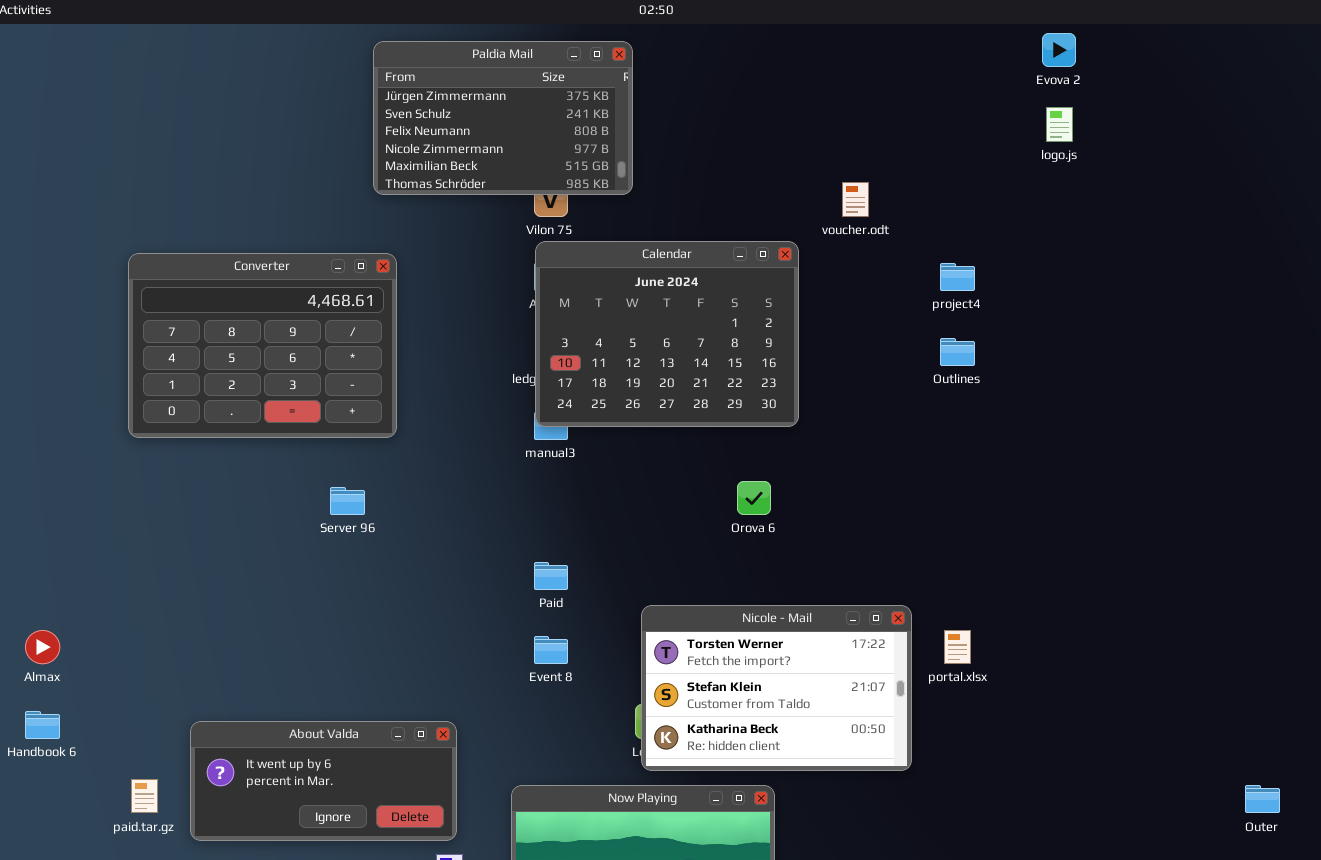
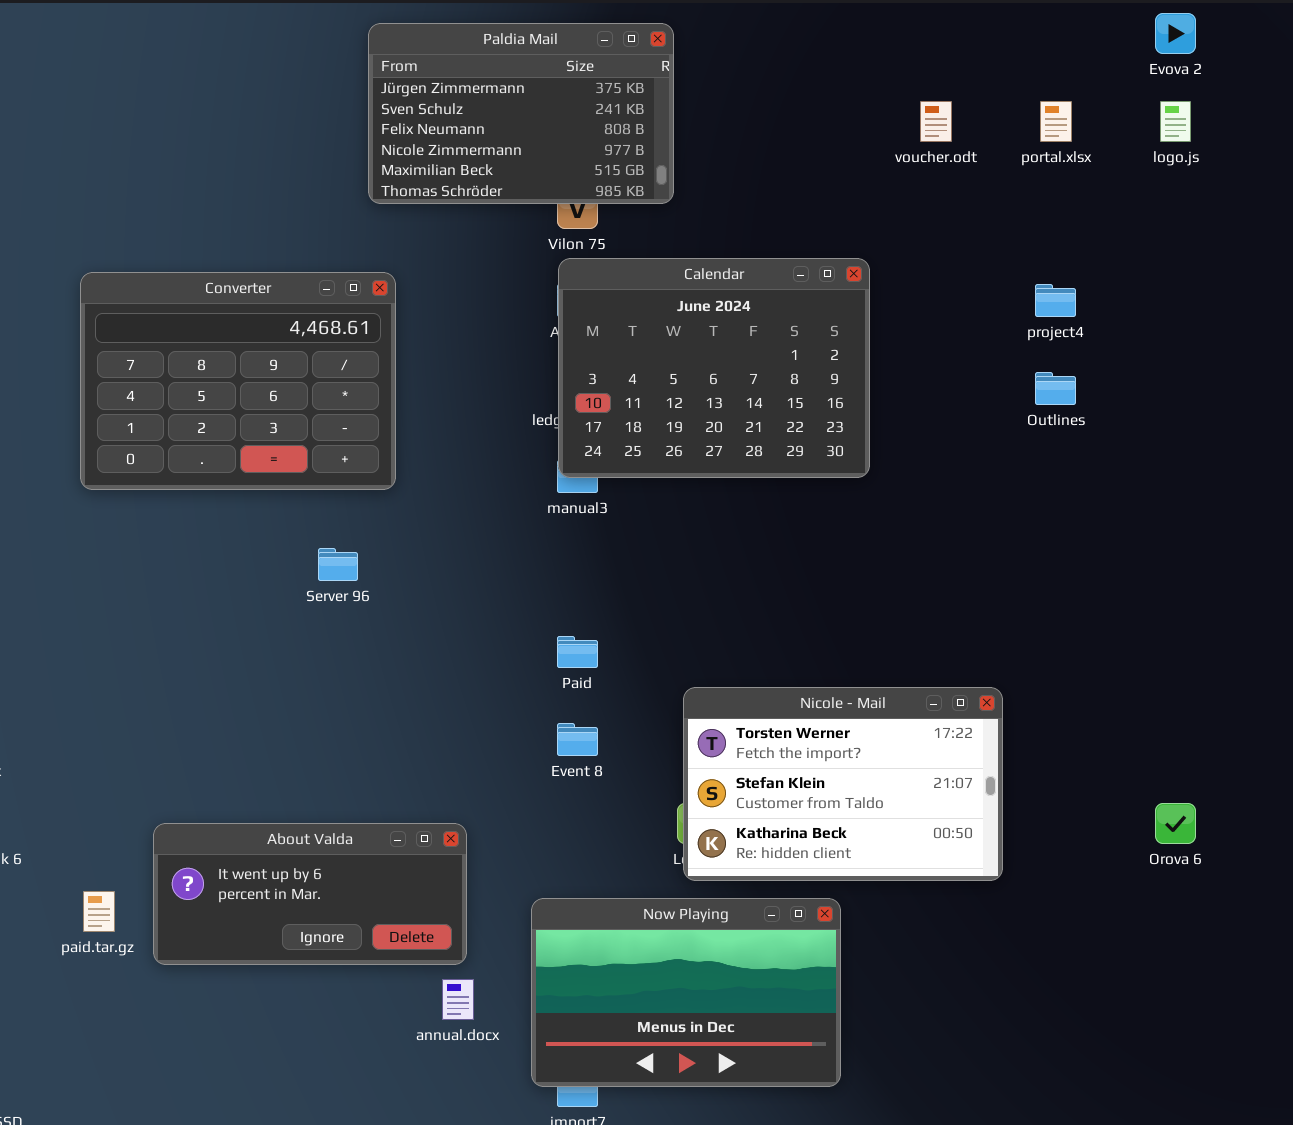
voucher.odt: [842,182,869,217] -> [920,101,952,142], moved
Orova 6: [737,481,771,515] -> [1155,803,1196,844], moved
portal.xlsx: [944,630,971,664] -> [1040,101,1072,142], moved

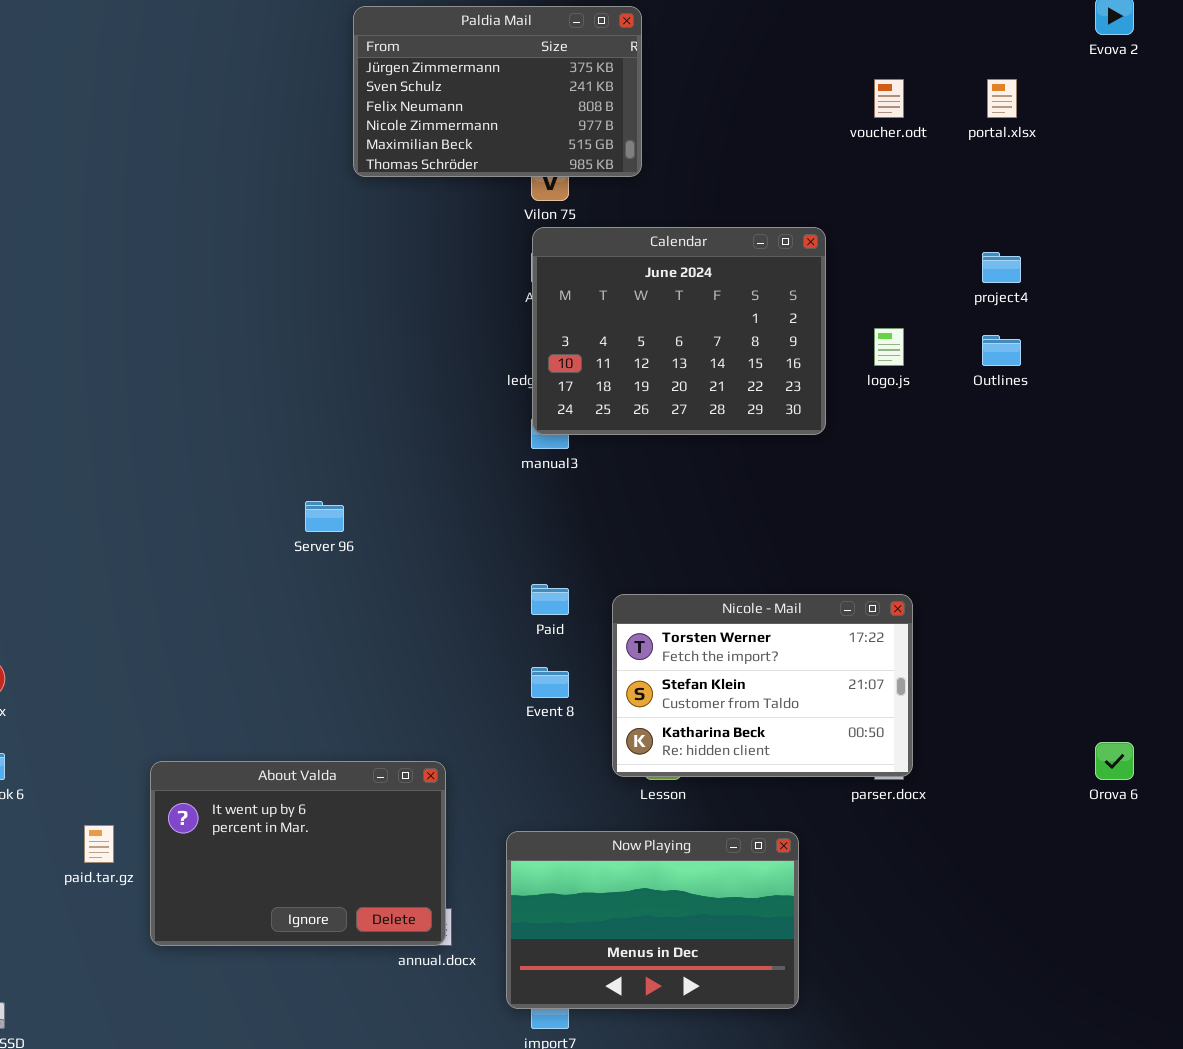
logo.js: [1160,101,1191,142] -> [874,328,904,366], moved
Converter: [80,272,396,490] -> none, closed
Nicole - Mail: [683,687,1003,881] -> [612,594,913,777], moved
About Valda: [153,823,467,965] -> [150,761,446,946], resized

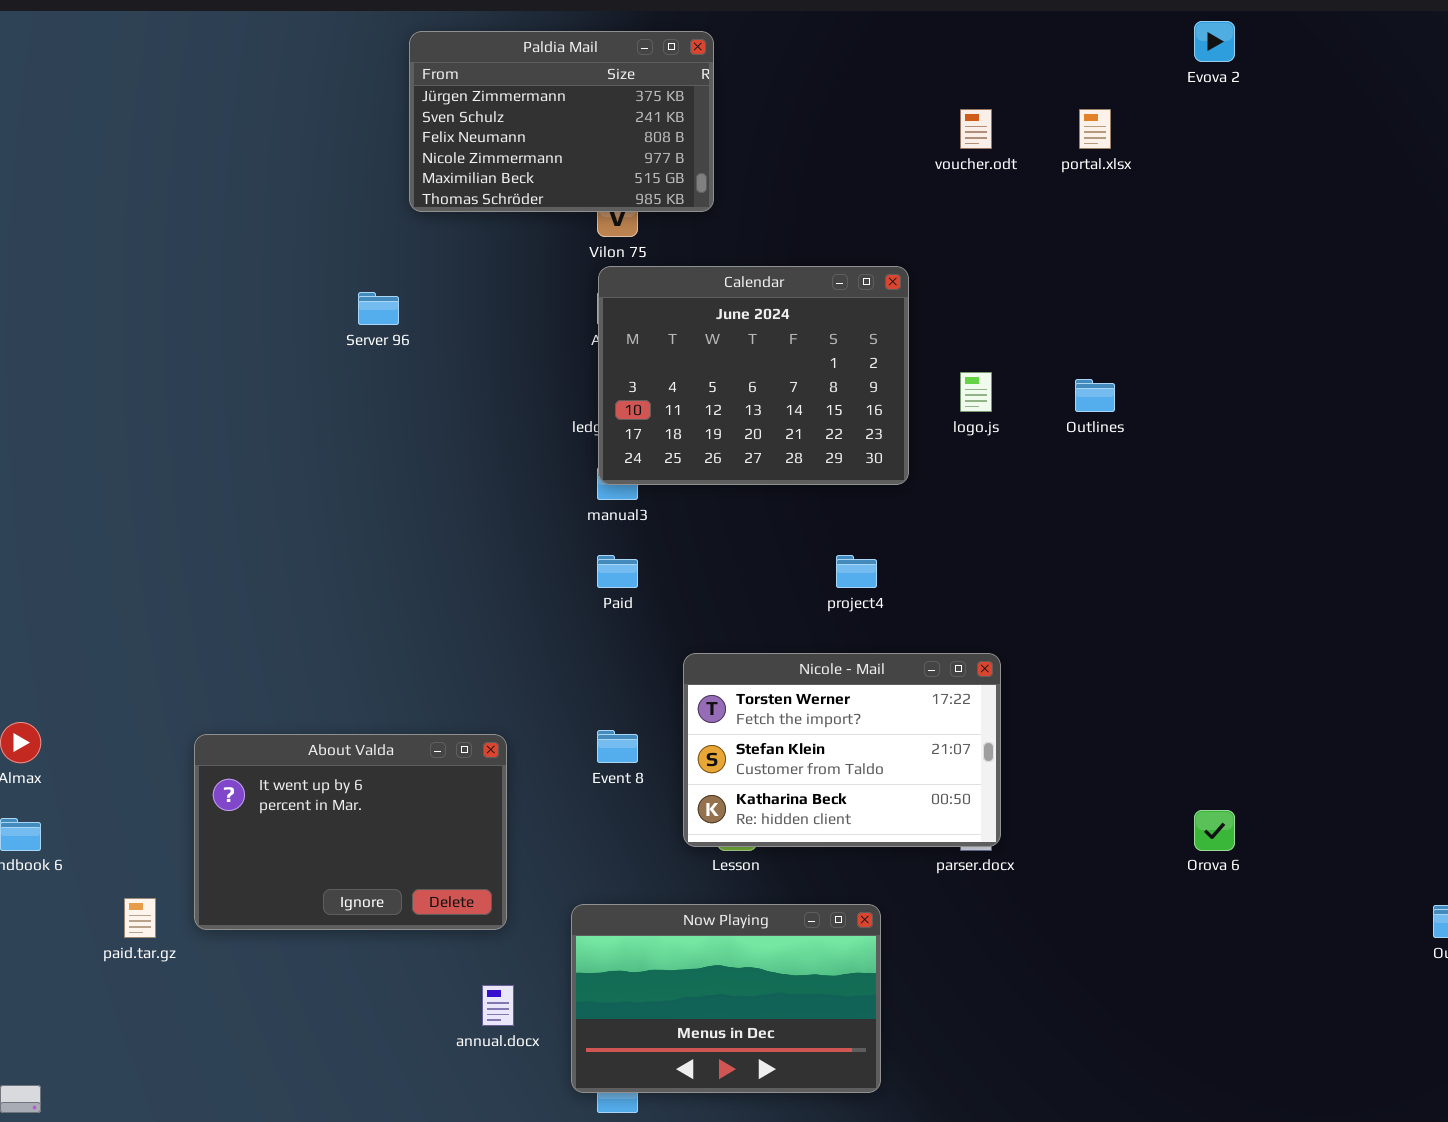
project4: [982,252,1021,283] -> [836,555,877,588], moved
Server 96: [305,501,344,532] -> [358,292,399,325], moved
Paid: [531,584,569,615] -> [597,555,638,588], moved
About Valda: [150,761,446,946] -> [194,734,507,930], moved

